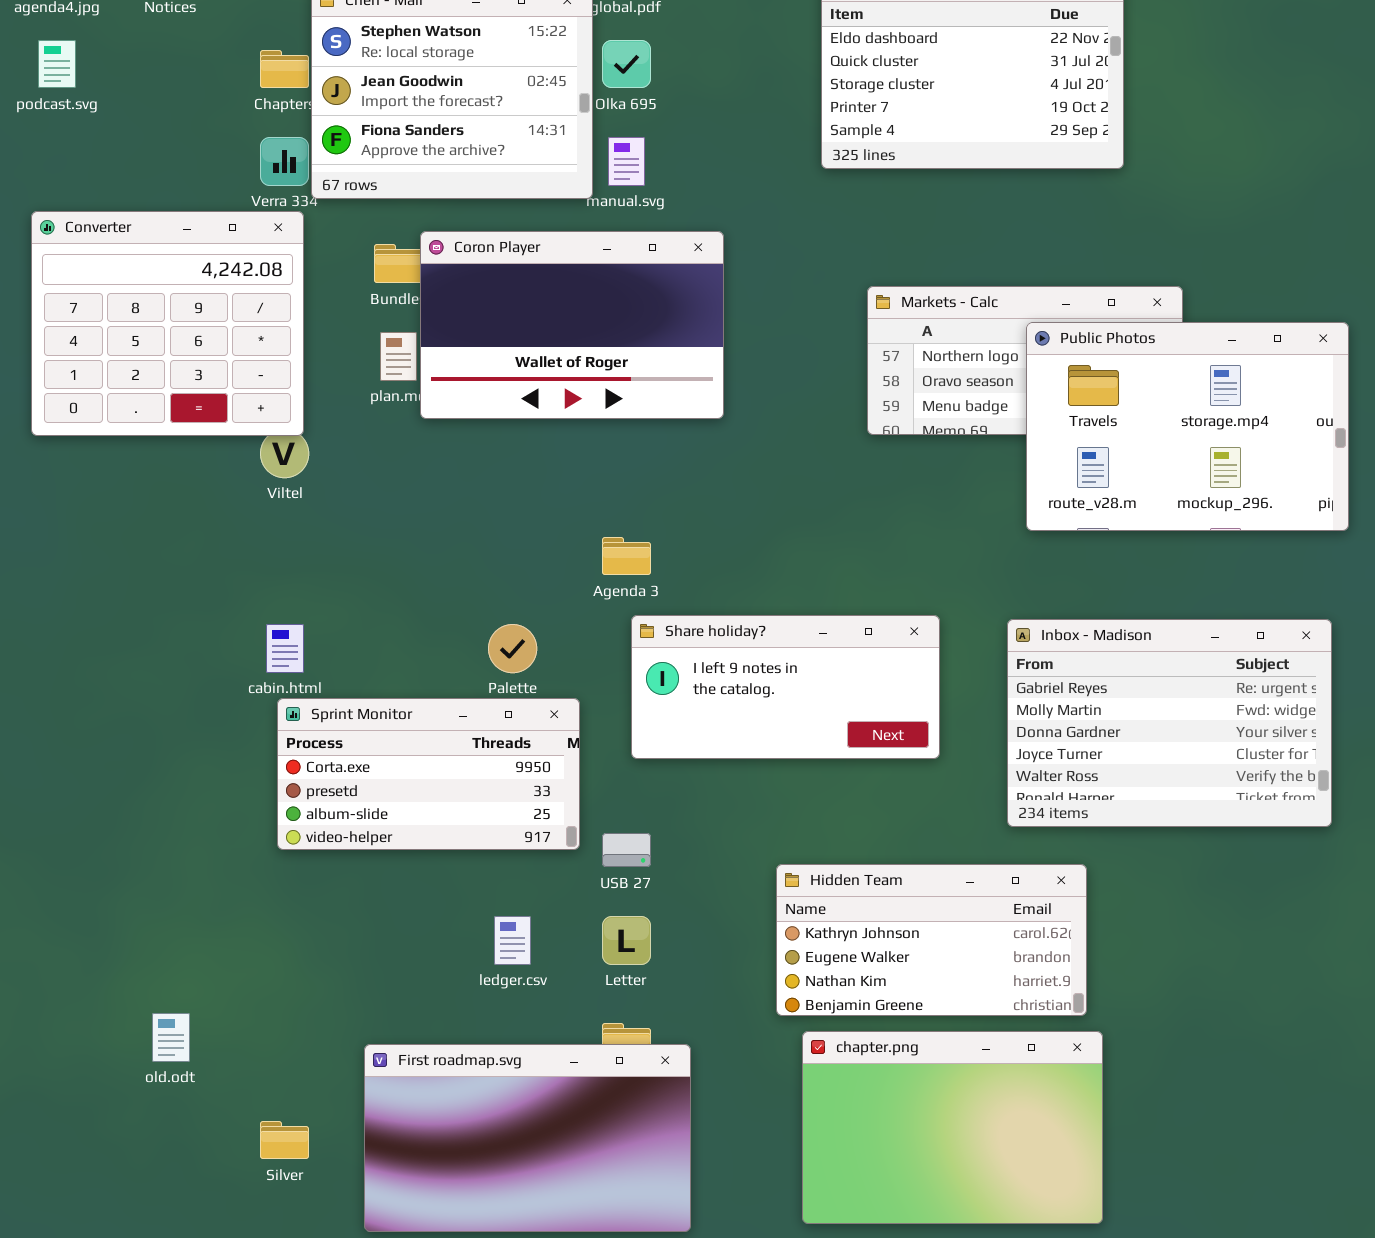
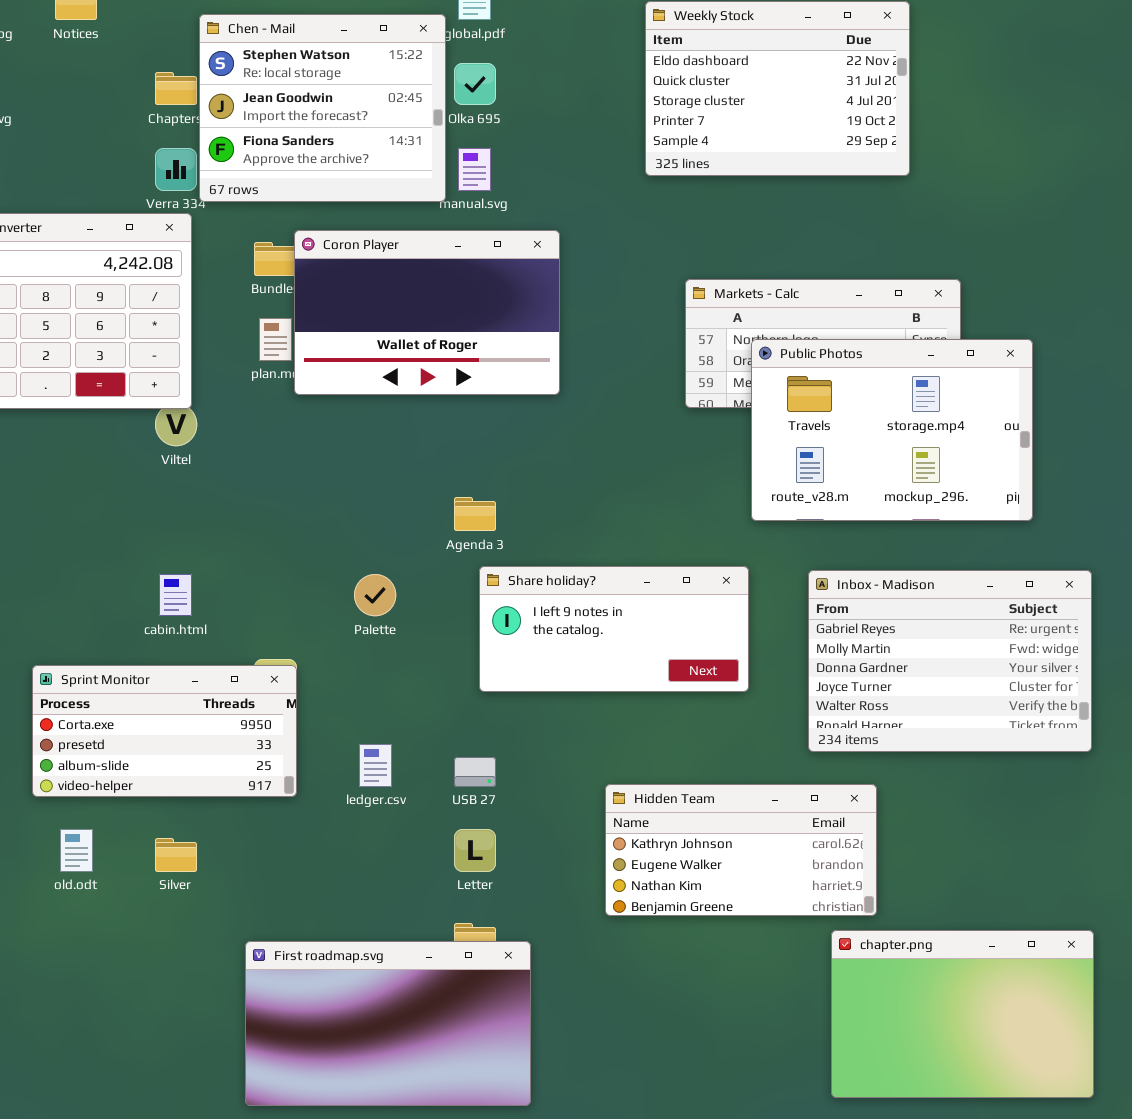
Public Photos: [1026,322,1349,531] -> [751,339,1033,521], moved
Sprint Monitor: [277,698,580,850] -> [32,665,297,797], moved
ledger.csv: [494,916,531,965] -> [359,744,392,787], moved
old.odt: [152,1013,190,1062] -> [60,829,93,872], moved
chapter.png: [802,1031,1103,1224] -> [831,930,1094,1098], moved
Silver: [260,1121,309,1159] -> [155,838,197,872], moved

